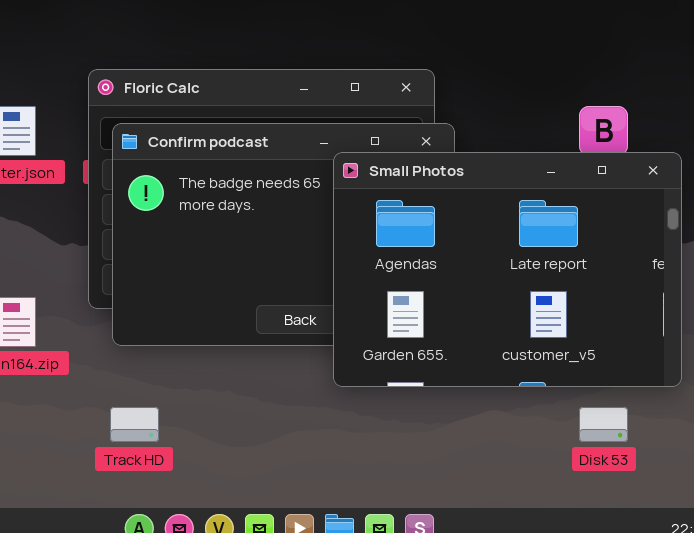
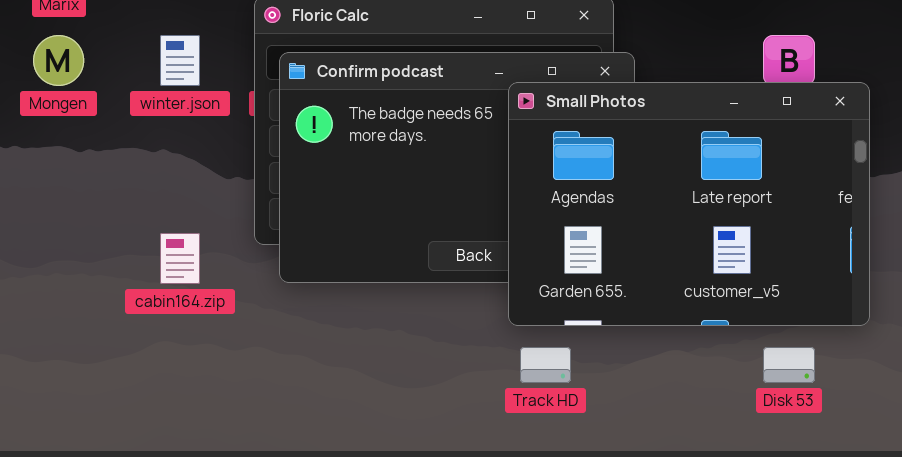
Track HD: [110,407,159,442] -> [520,347,571,383], moved

